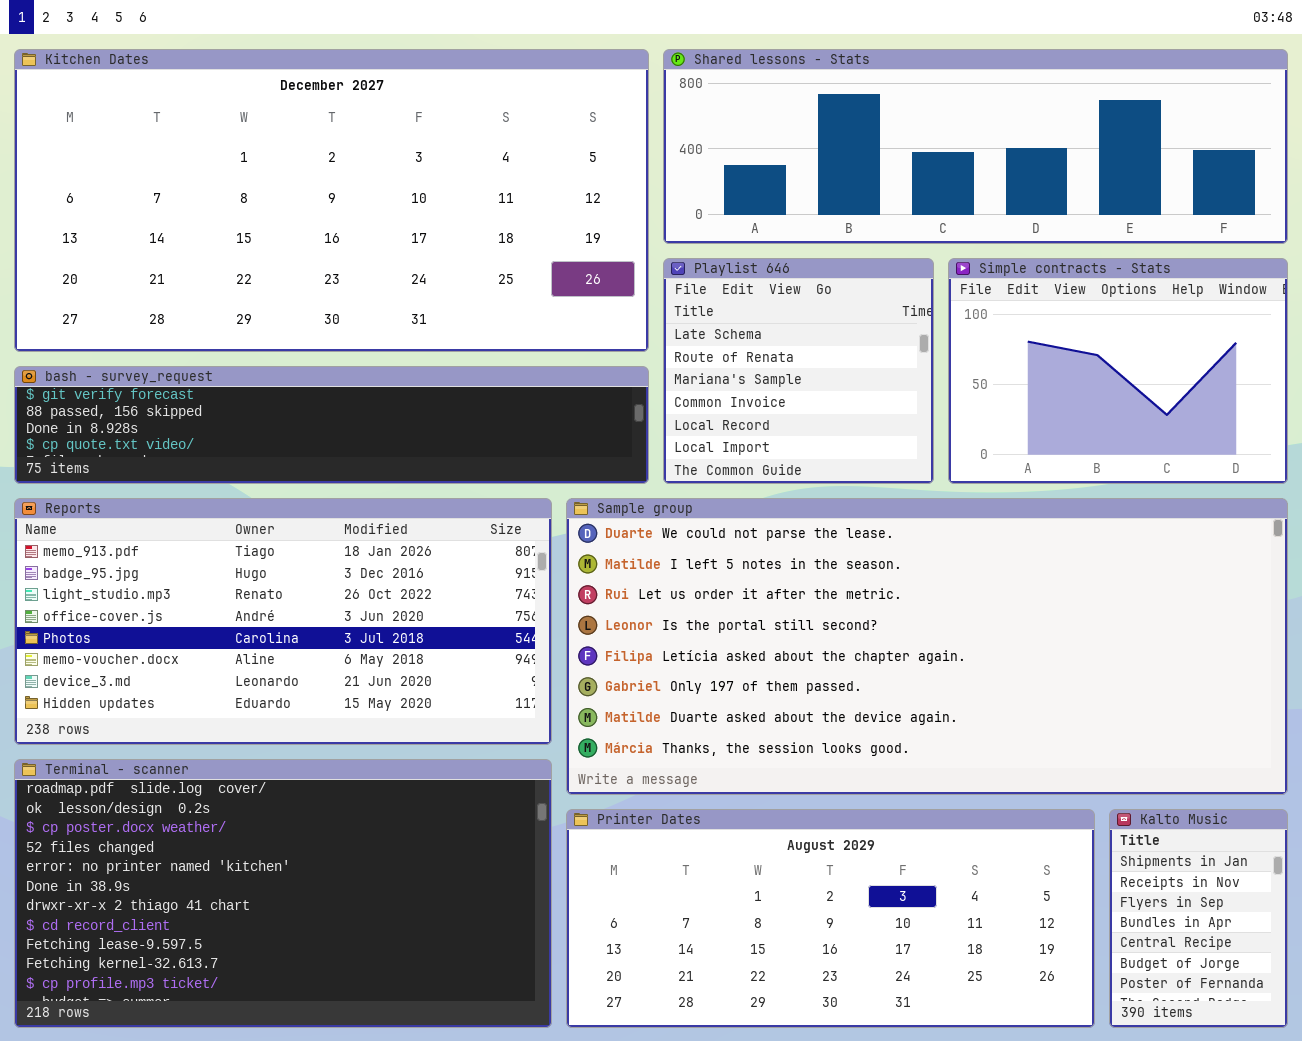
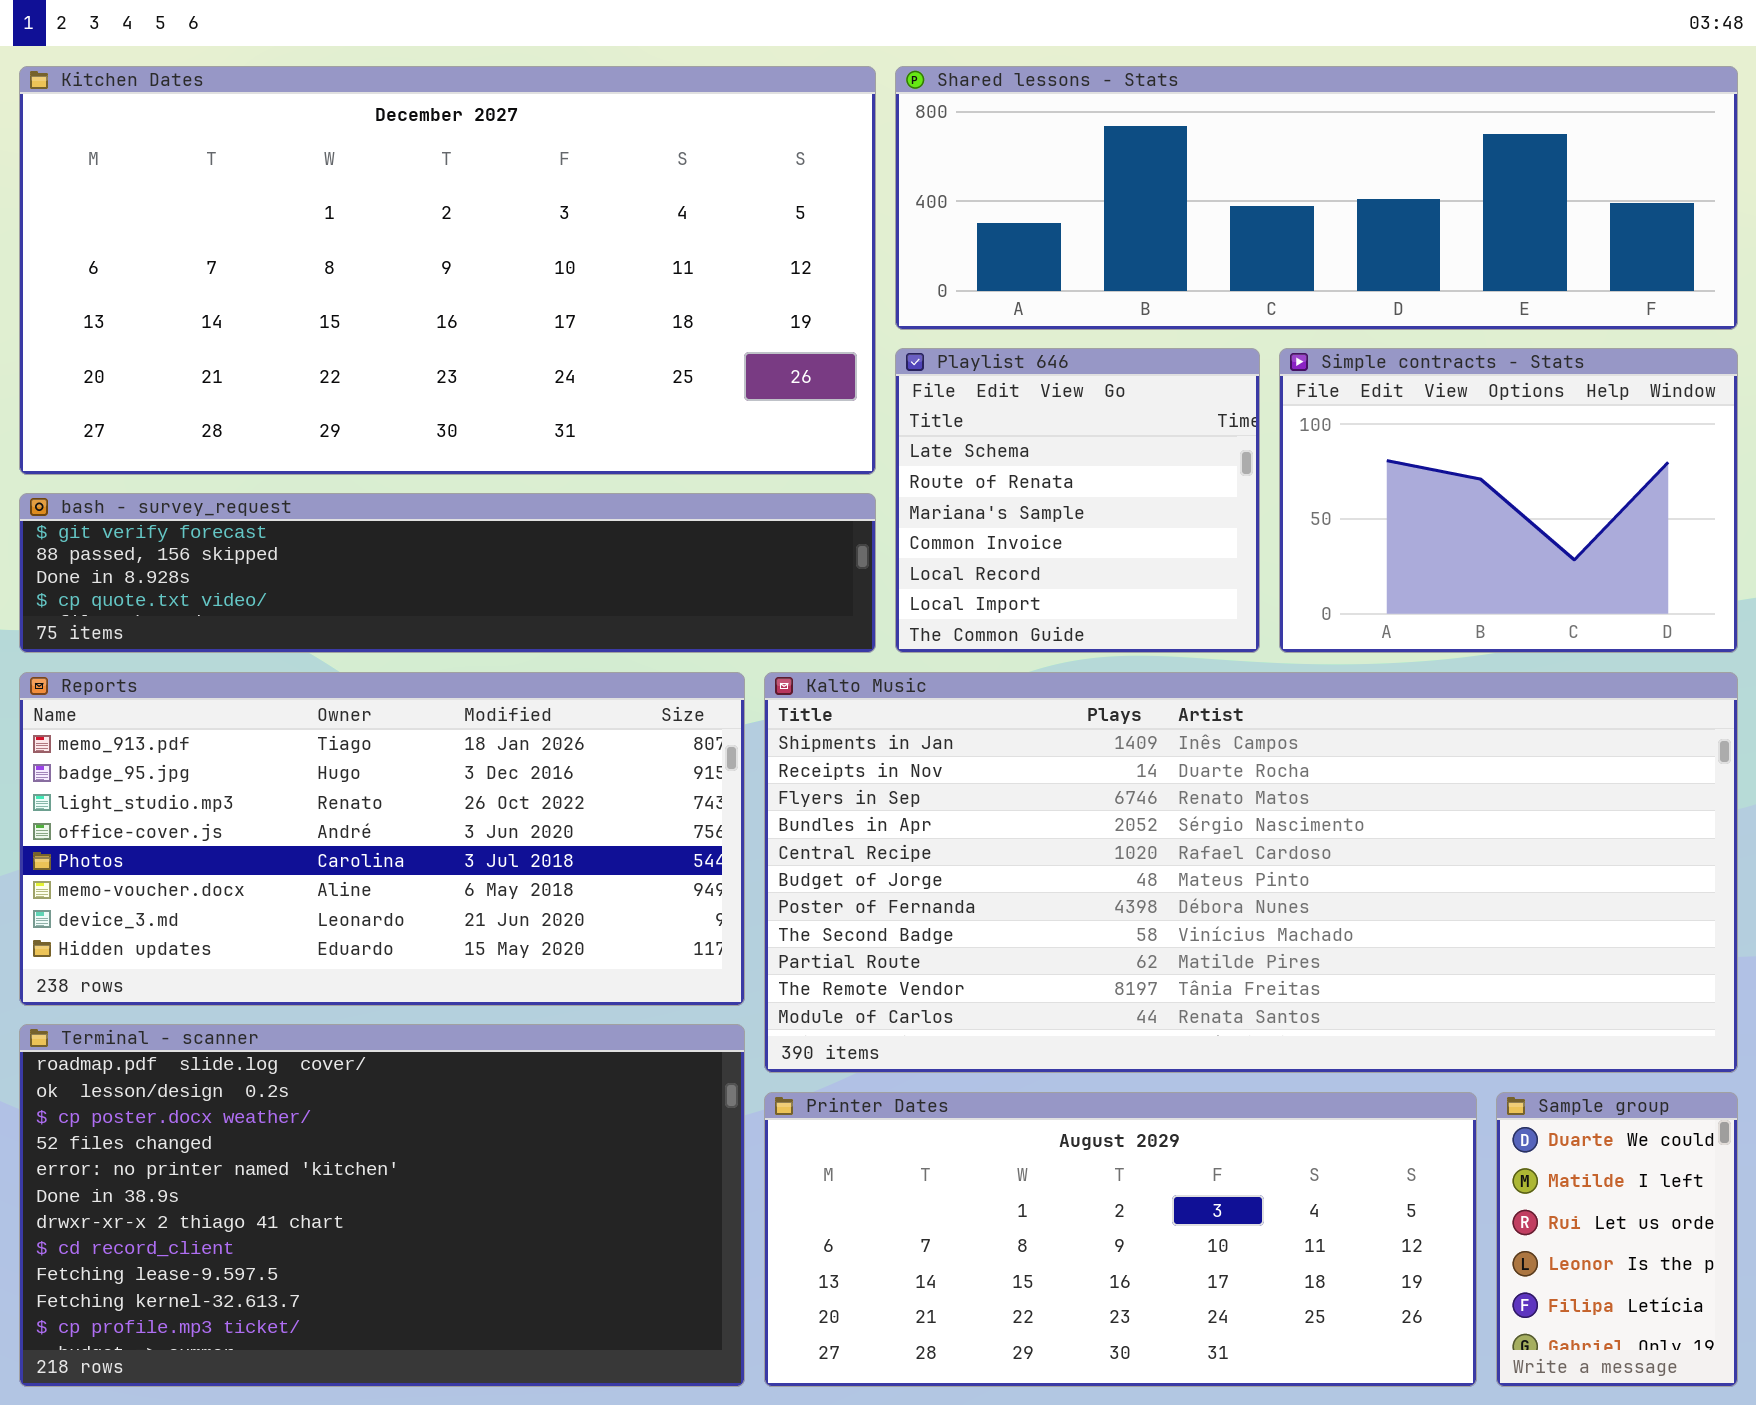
Sample group: [566,498,1288,795] -> [1496,1092,1738,1387], moved, resized
Kalto Music: [1109,809,1288,1028] -> [764,672,1738,1073], moved, resized

